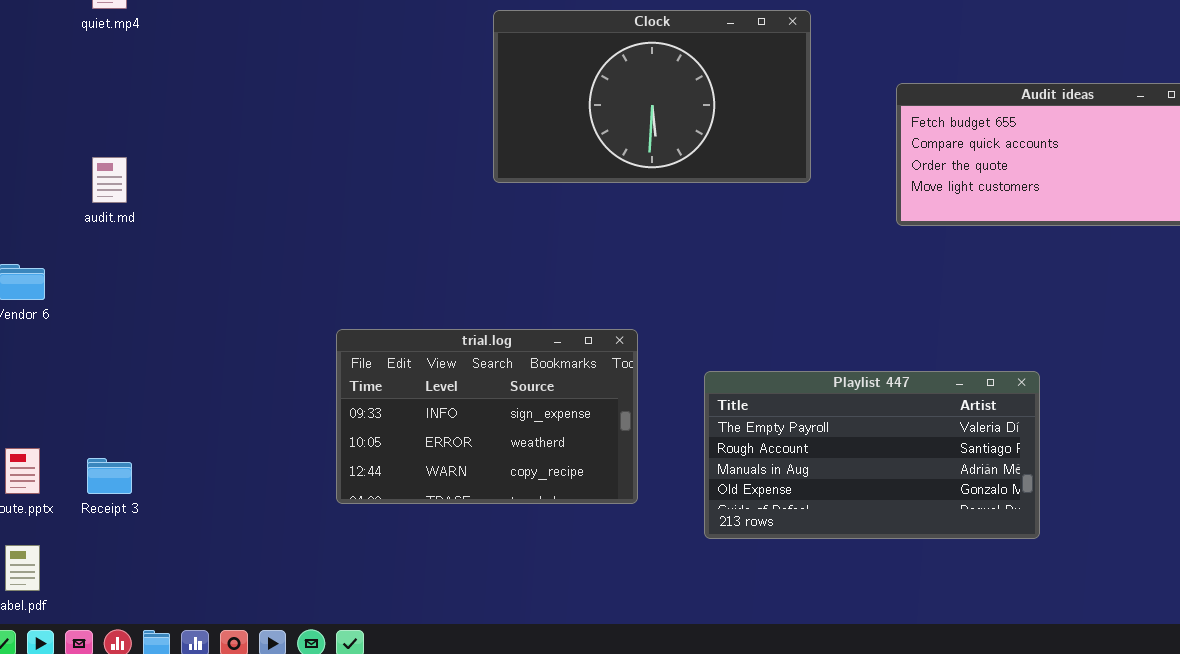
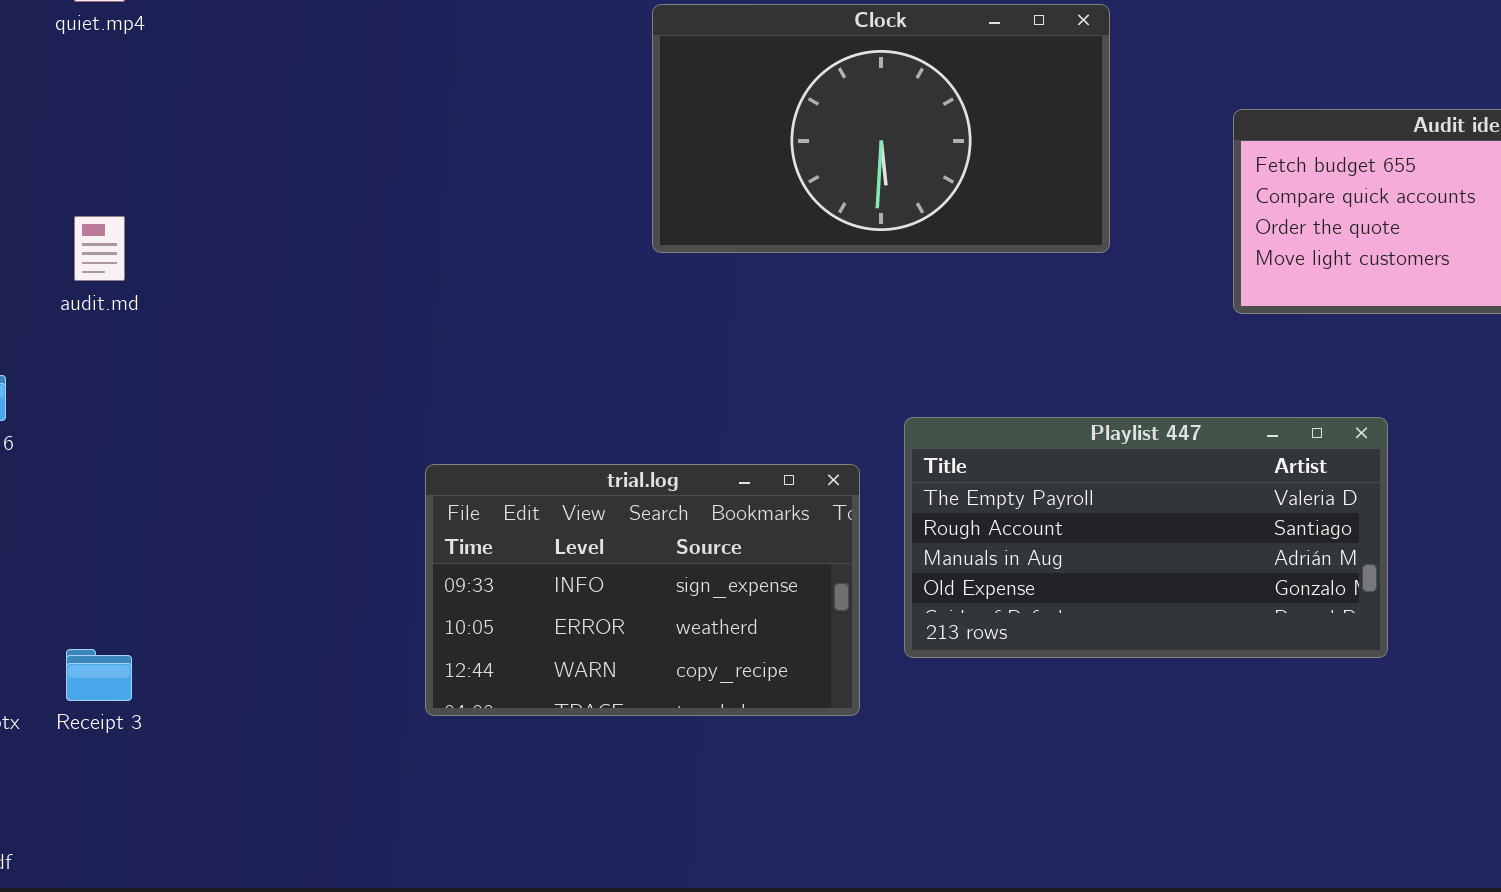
Playlist 447: [704,371,1040,539] -> [904,417,1388,658], moved

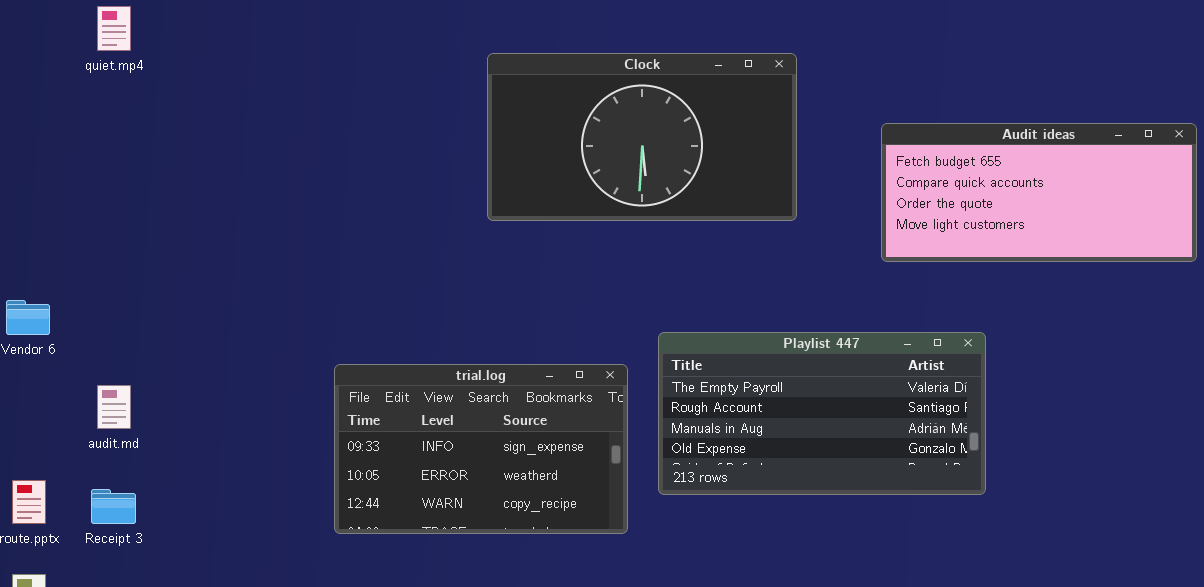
audit.md: [74,216,125,281] -> [97,385,131,429], moved

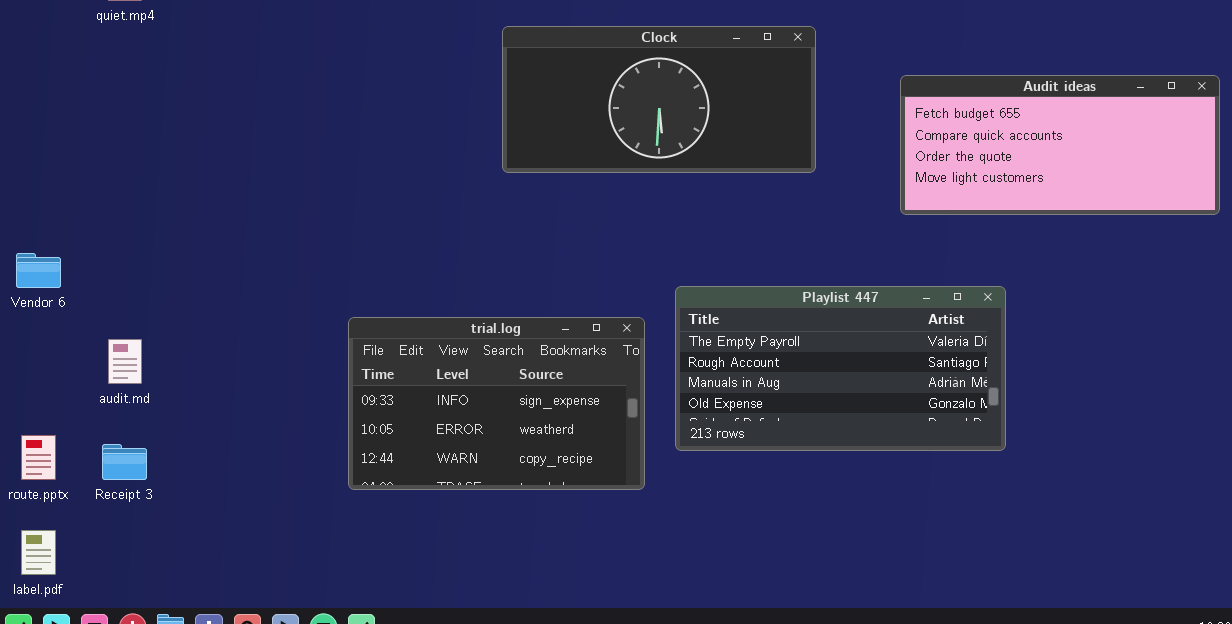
Clock: [487,53,797,221] -> [502,26,816,173], resized

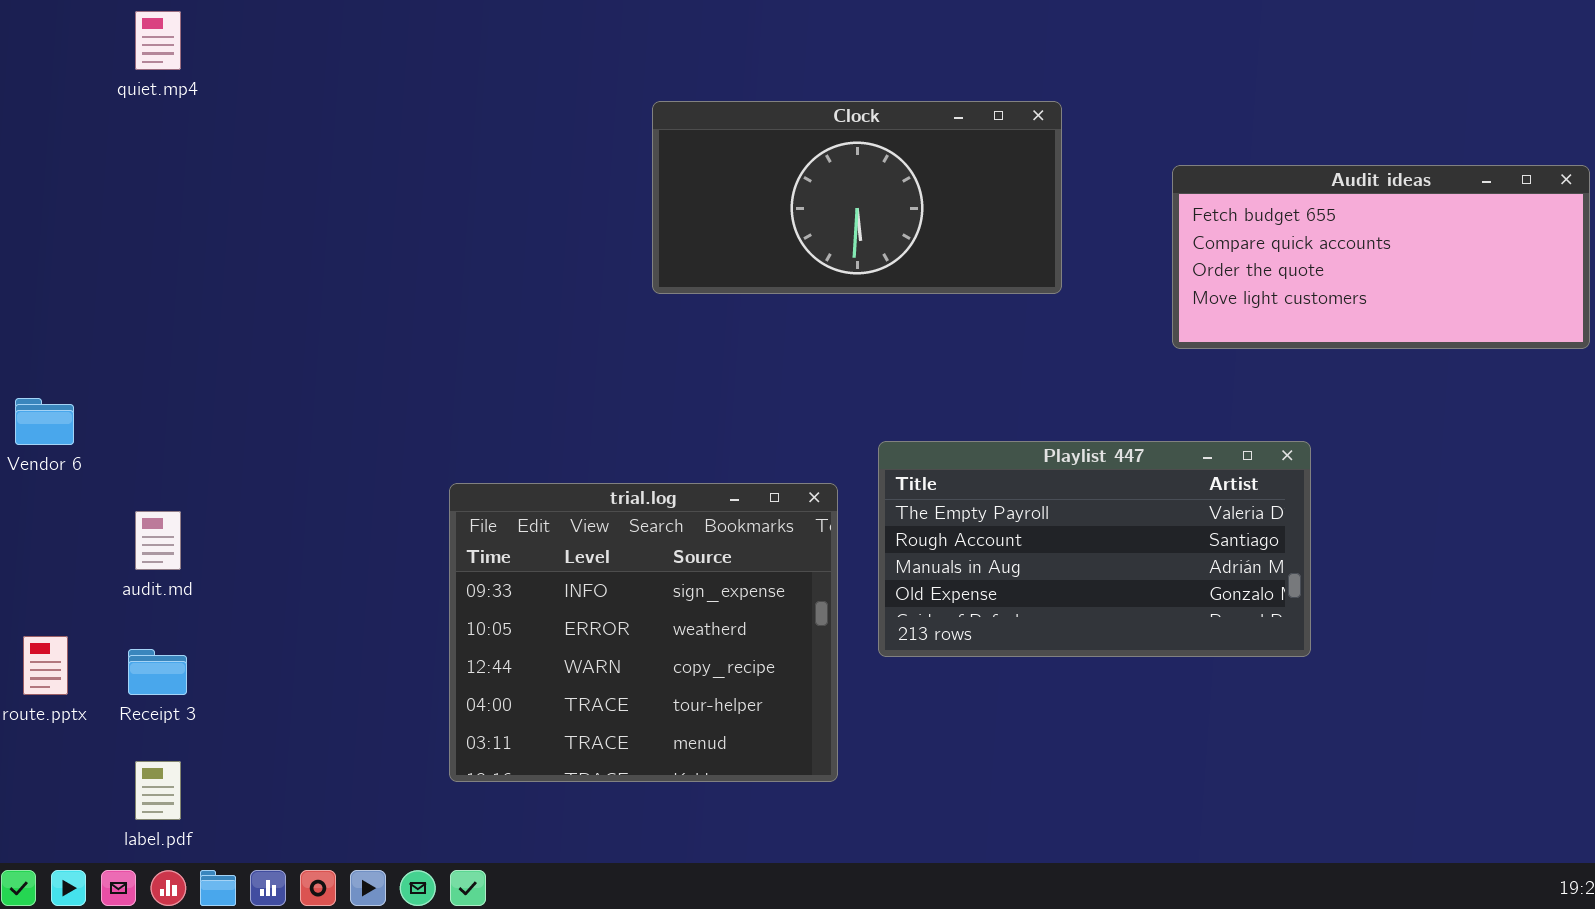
trial.log: [348,317,645,490] -> [449,483,838,782], resized
label.pdf: [21,530,56,575] -> [135,761,181,820], moved

